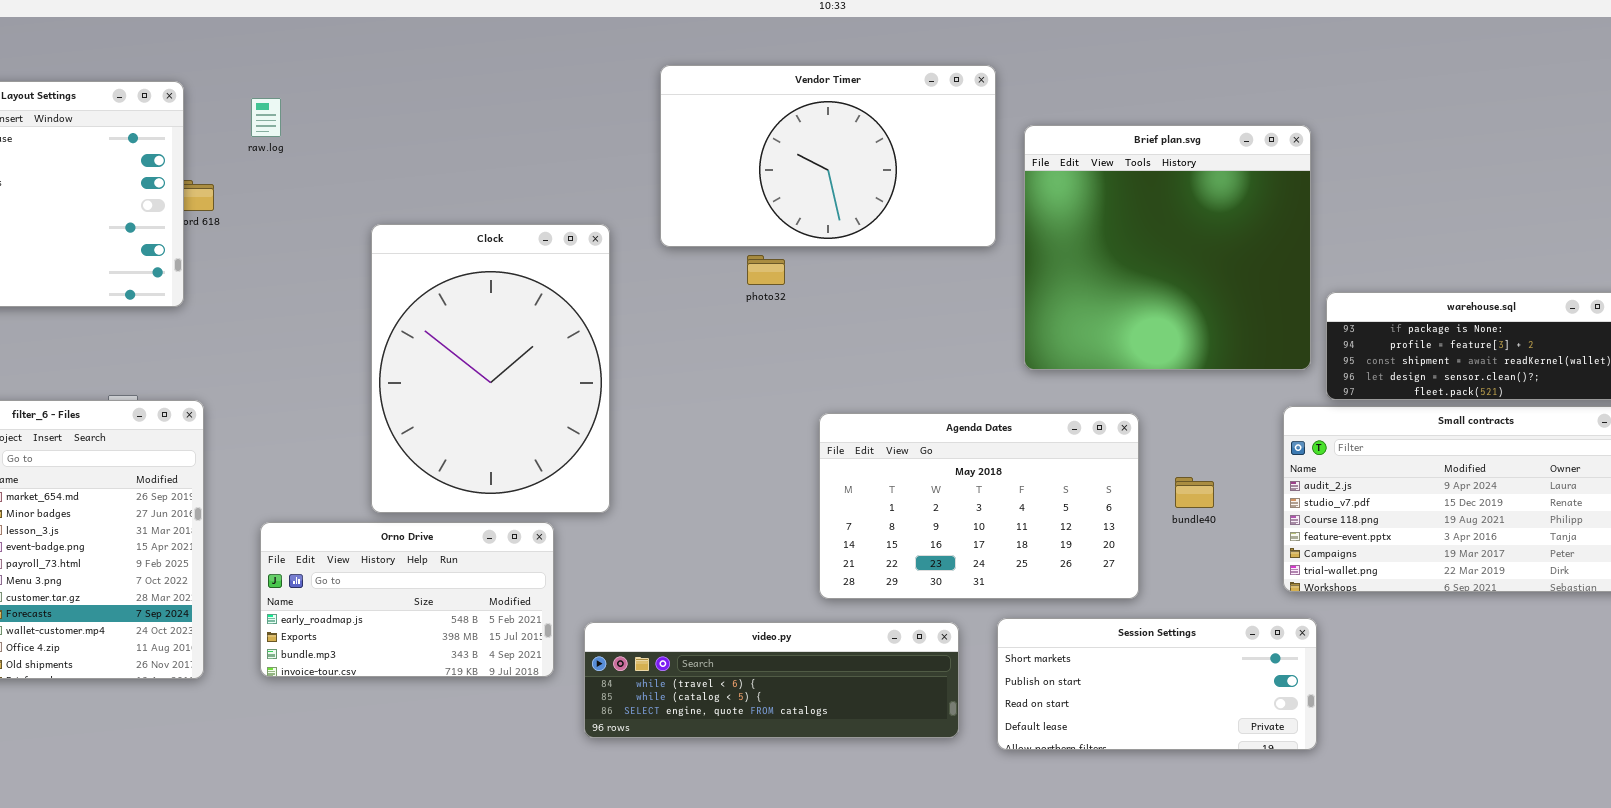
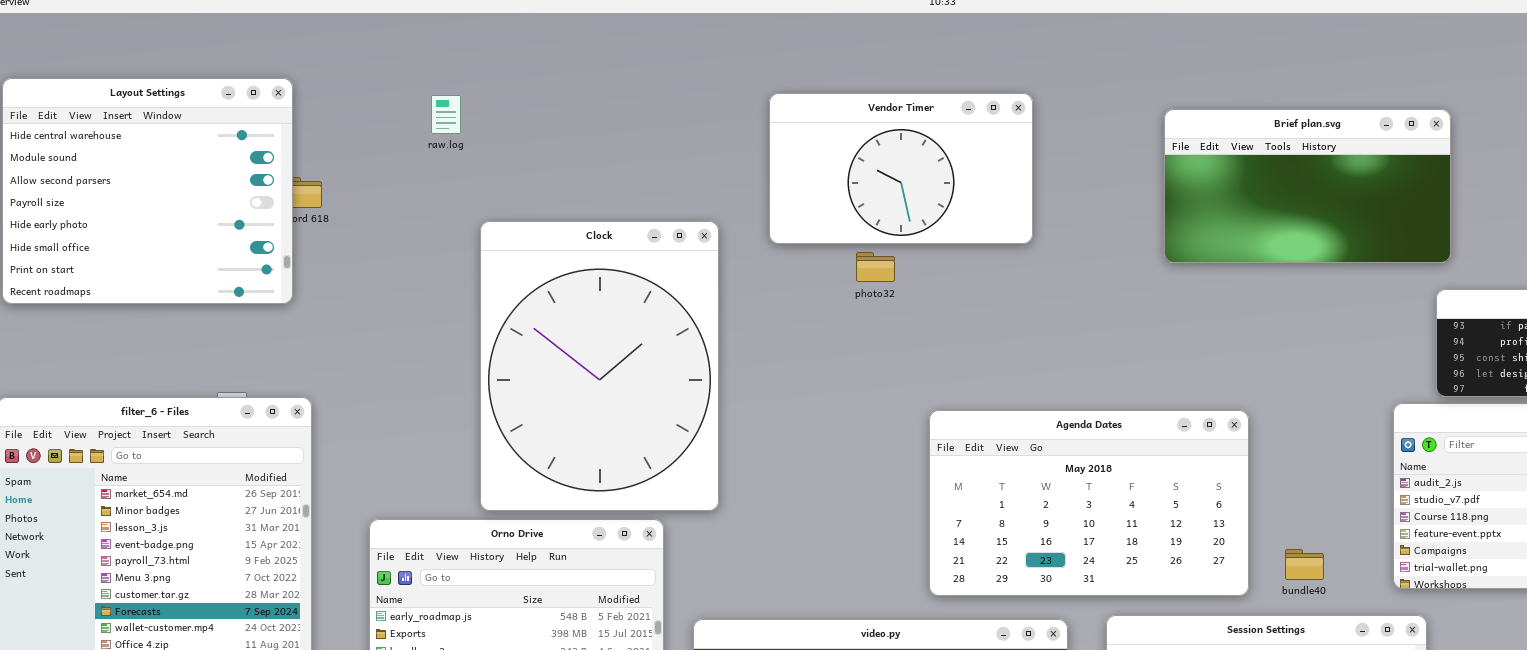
Vendor Timer: [660,65,996,247] -> [769,93,1033,244], resized
raw.log: [251,98,281,137] -> [431,95,461,134], moved
Brief plan.svg: [1024,125,1311,370] -> [1164,109,1451,263], moved, resized
bundle40: [1175,477,1214,508] -> [1285,549,1324,580], moved

